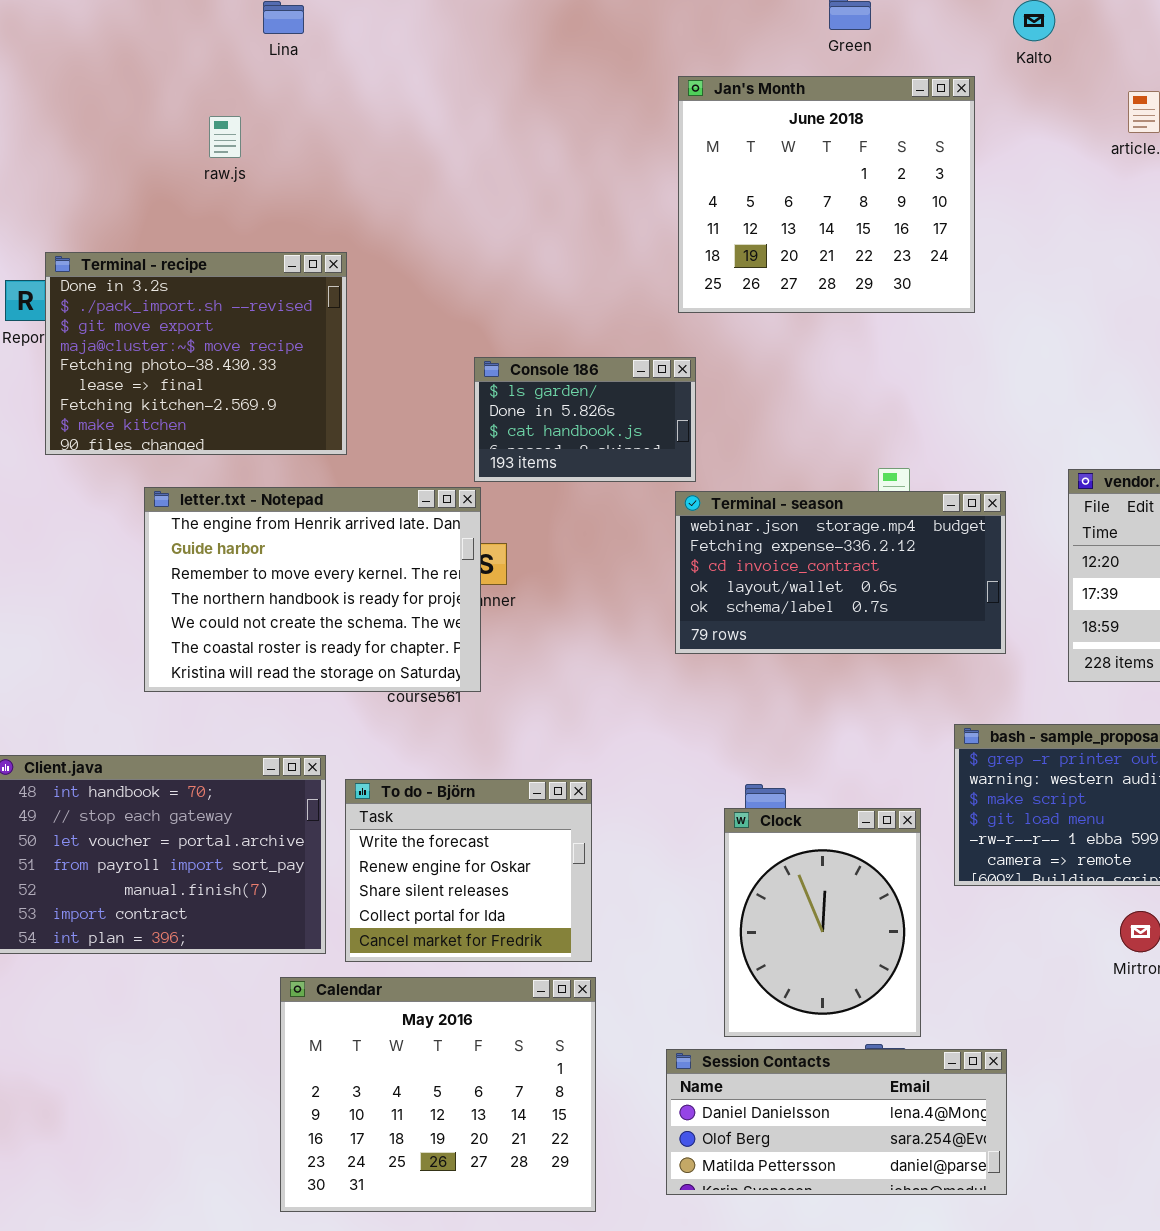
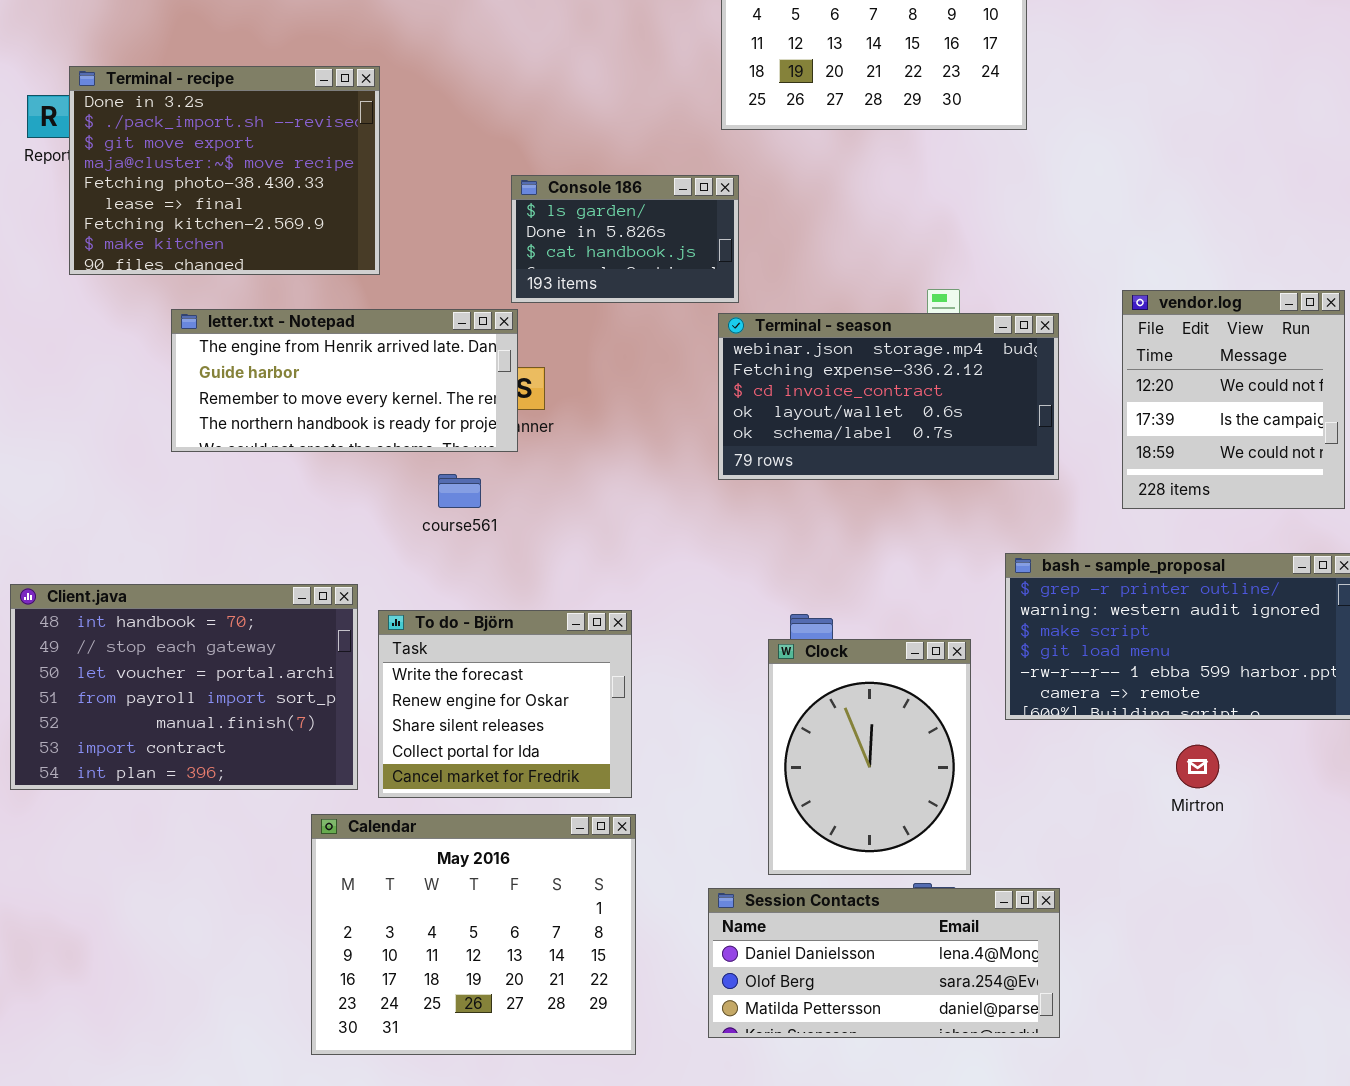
letter.txt - Notepad: [144,487,481,692] -> [171,309,518,452], resized

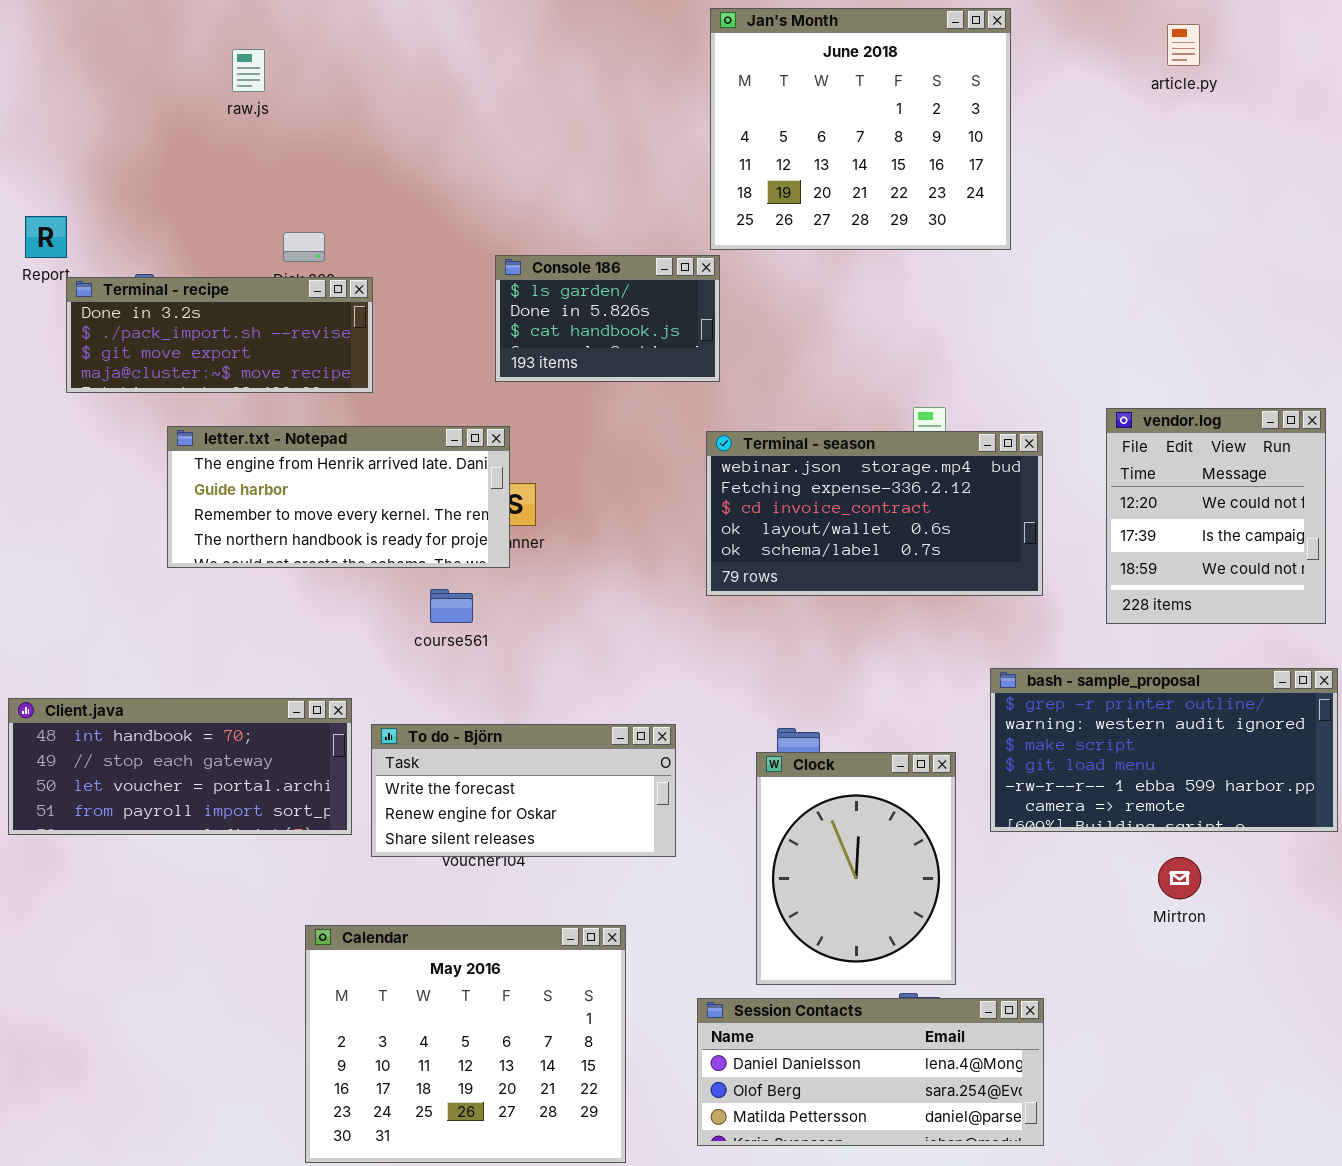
Terminal - recipe: [69,66,380,275] -> [66,277,373,393], resized
Console 186: [511,175,739,303] -> [495,255,720,382], moved
Client.java: [10,584,358,790] -> [8,698,352,835], resized
To do - Björn: [378,610,632,798] -> [371,724,676,857], resized

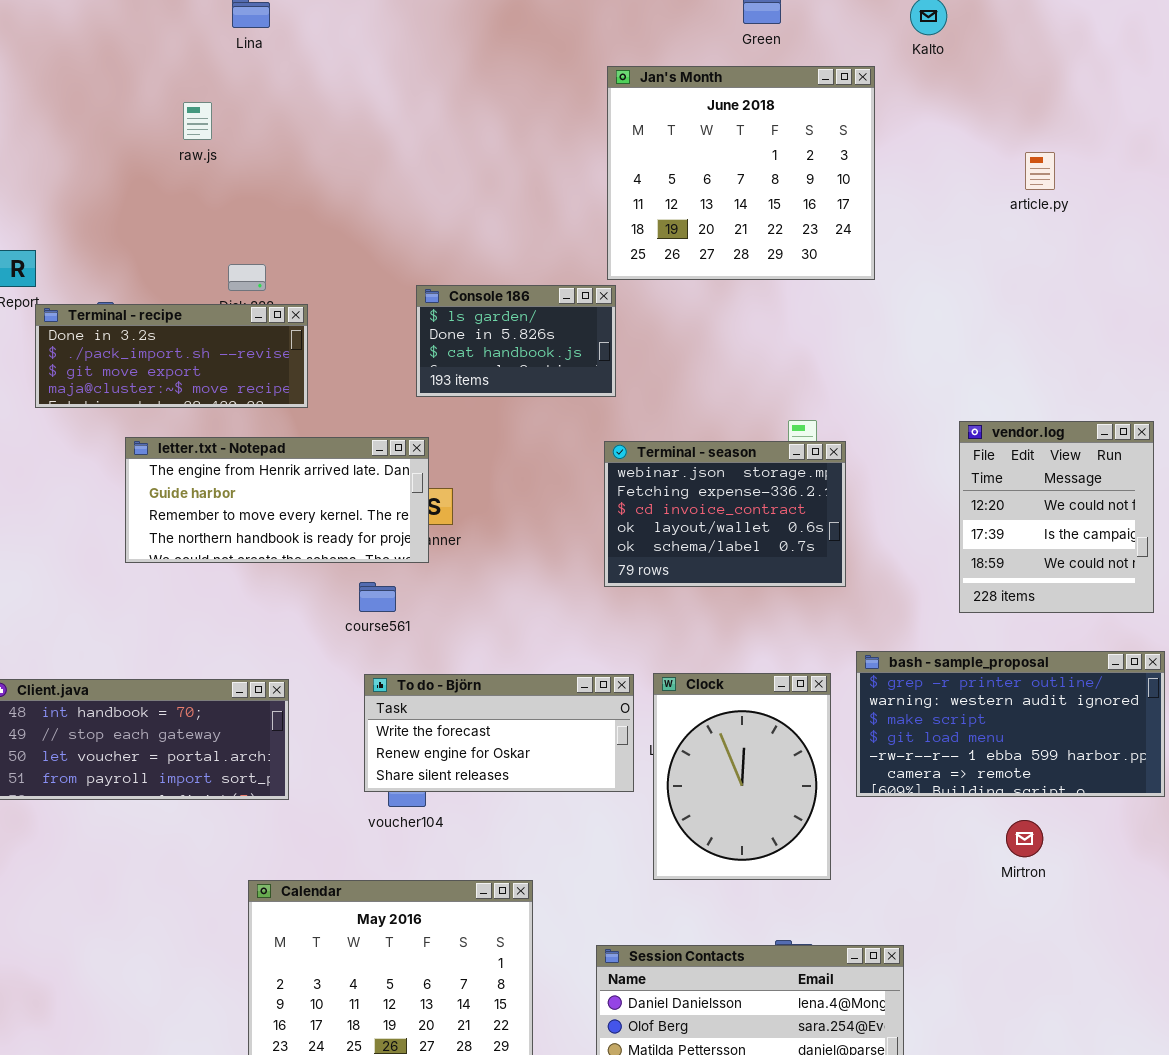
article.py: [1167,24,1200,66] -> [1025,152,1055,190], moved
Terminal - season: [706,431,1043,596] -> [604,441,846,587], resized
To do - Björn: [371,724,676,857] -> [364,674,634,792], moved
Clock: [756,752,956,985] -> [653,673,831,880], moved

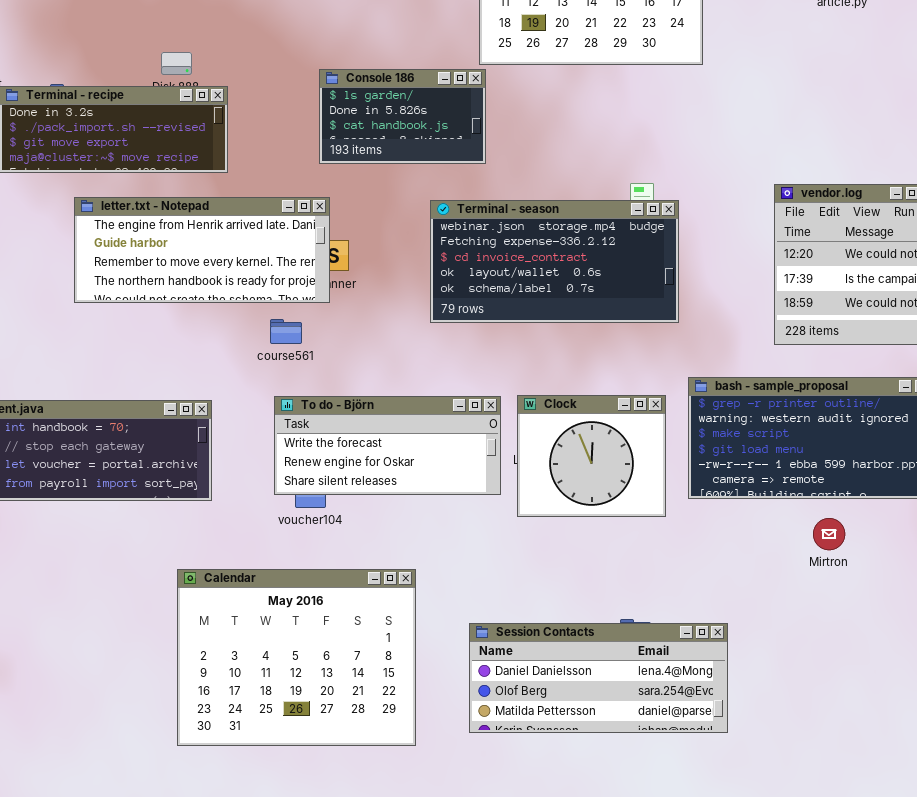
Terminal - season: [604,441,846,587] -> [430,200,679,323], resized
Clock: [653,673,831,880] -> [517,395,666,517], resized

